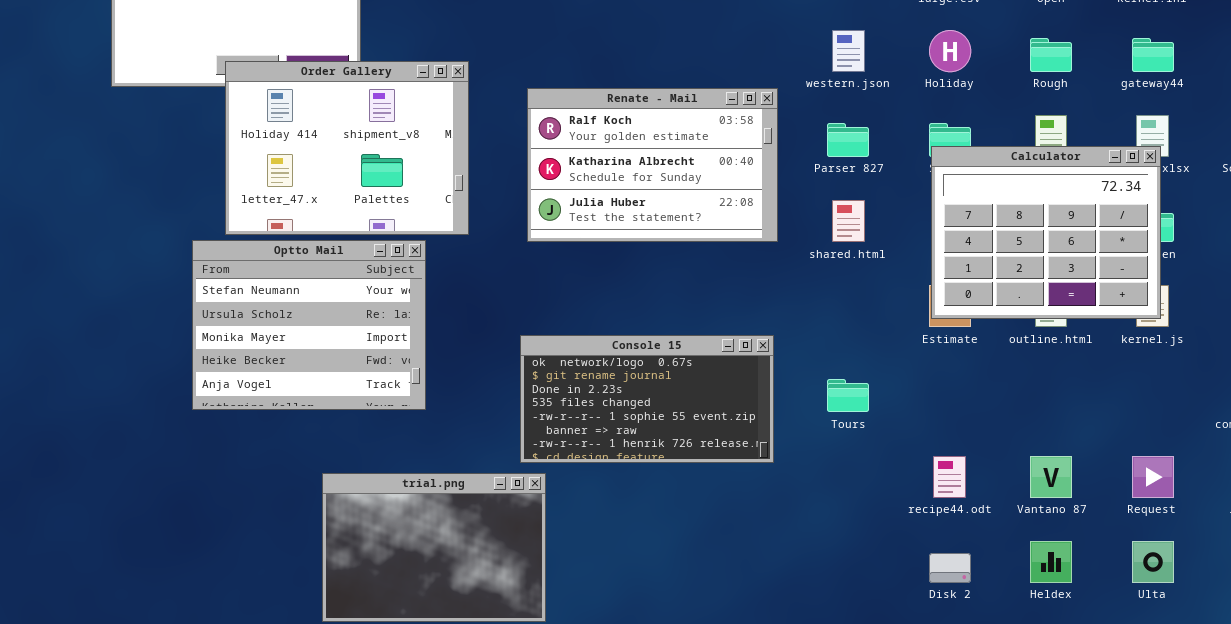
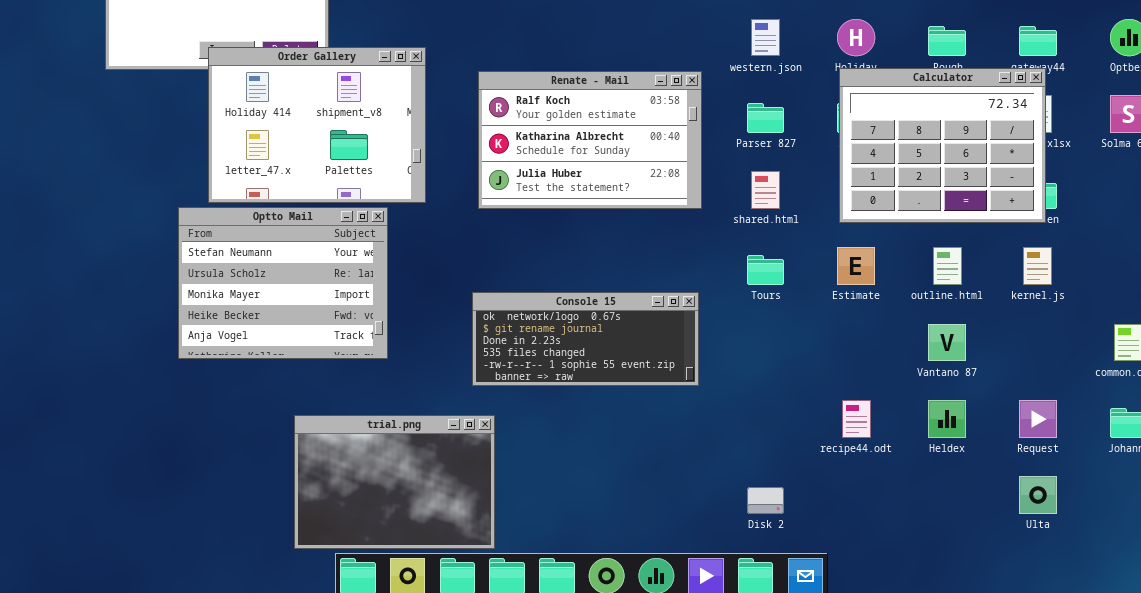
Calculator: [931,146,1161,319] -> [839,68,1046,223], moved
Console 15: [520,335,774,463] -> [472,292,699,386], resized
Tours: [827,379,869,412] -> [747,255,784,285], moved
Vantano 87: [1030,456,1072,498] -> [928,324,966,361], moved
Heldex: [1030,541,1072,583] -> [928,400,966,438], moved
Disk 2: [929,553,971,583] -> [747,487,784,514], moved

